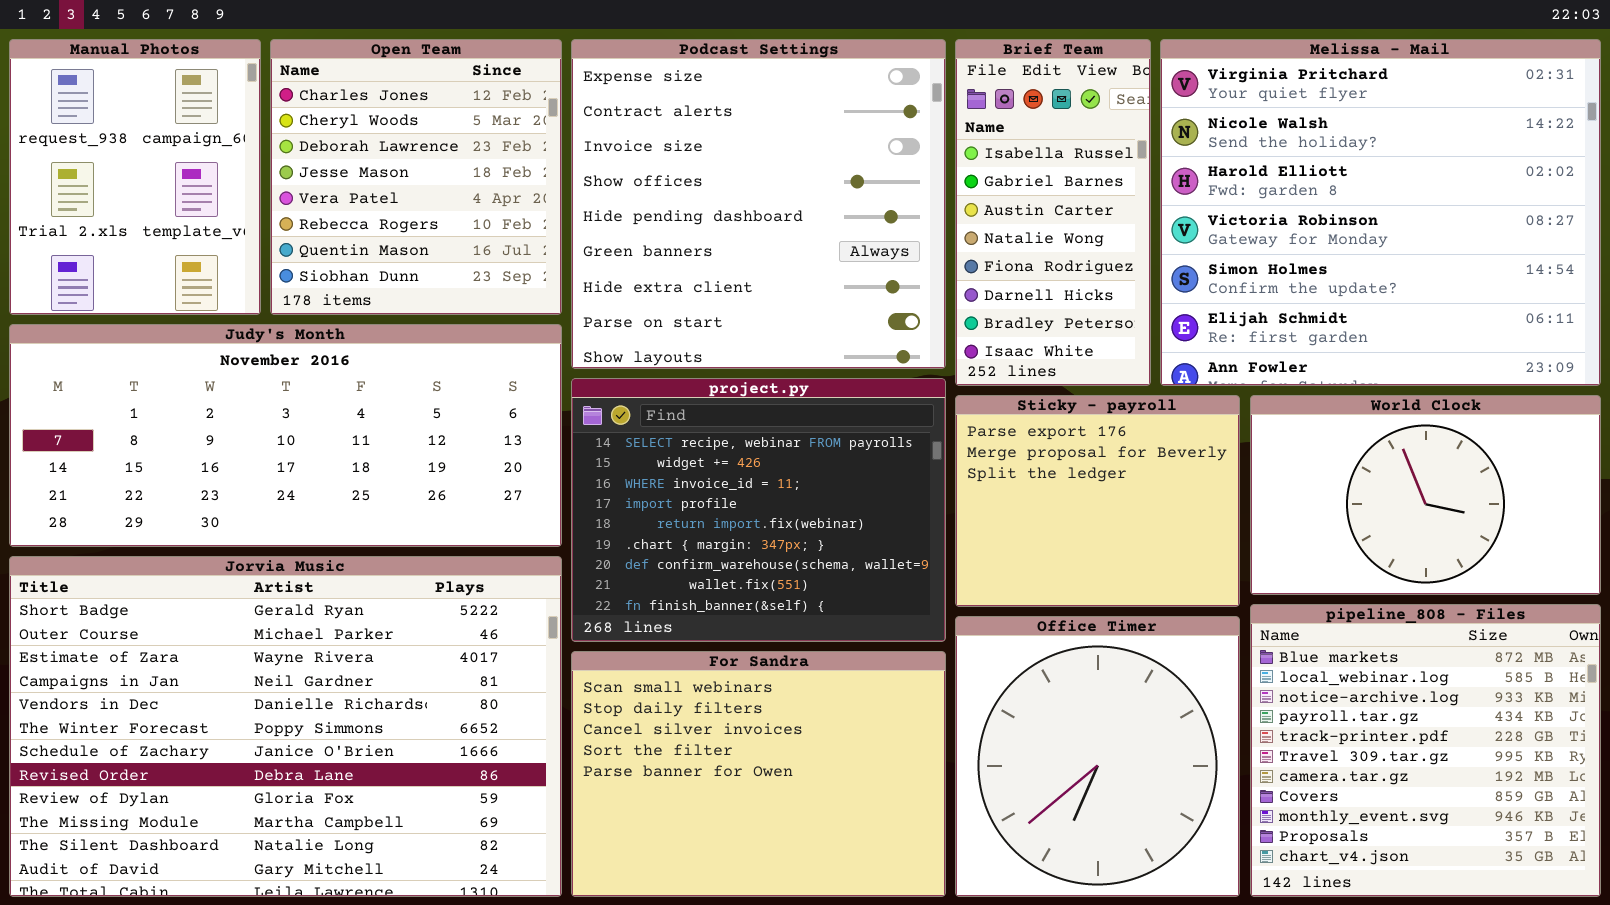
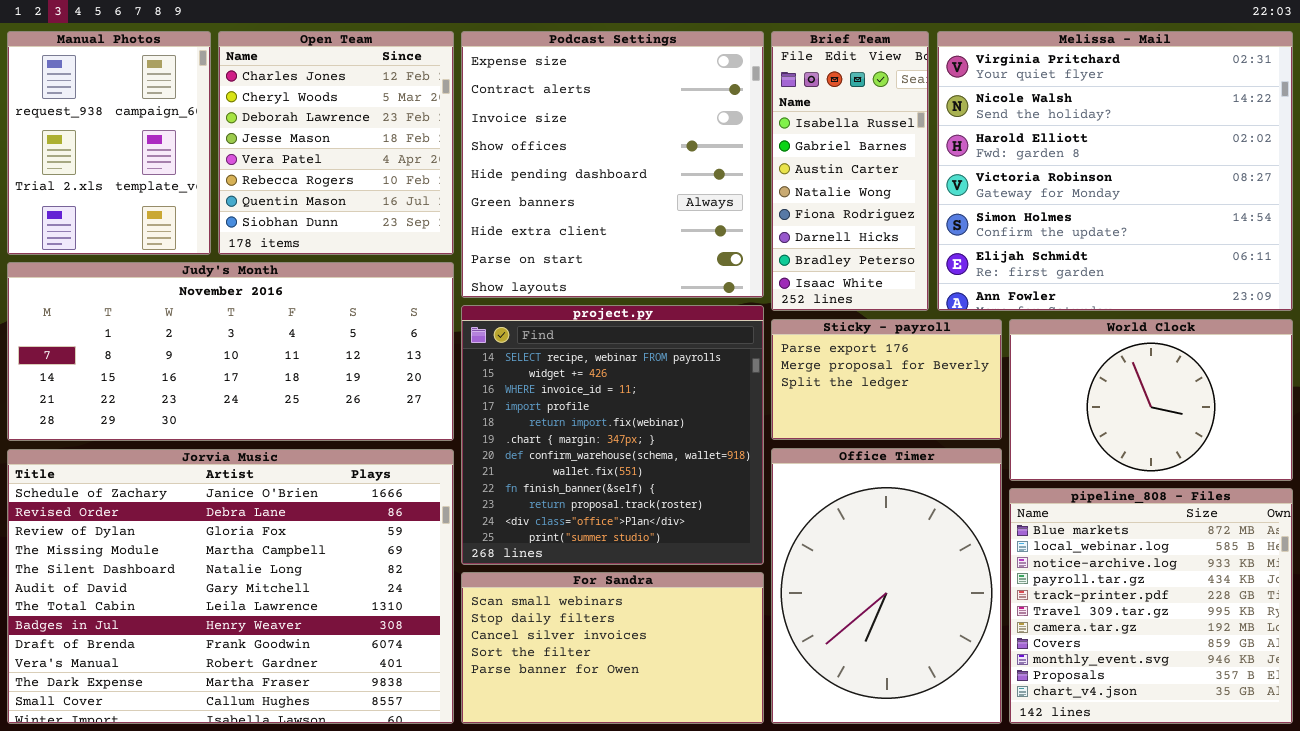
project.py: [571,378,946,642] -> [461,305,764,565], resized
Sticky - payroll: [955,395,1240,607] -> [771,319,1002,440], resized
Jorvia Music: [9,556,562,897] -> [7,449,454,724], scrolled down 6 rows
Office Timer: [955,616,1240,897] -> [771,448,1002,724], resized
For Sandra: [571,651,946,897] -> [461,572,764,724], resized

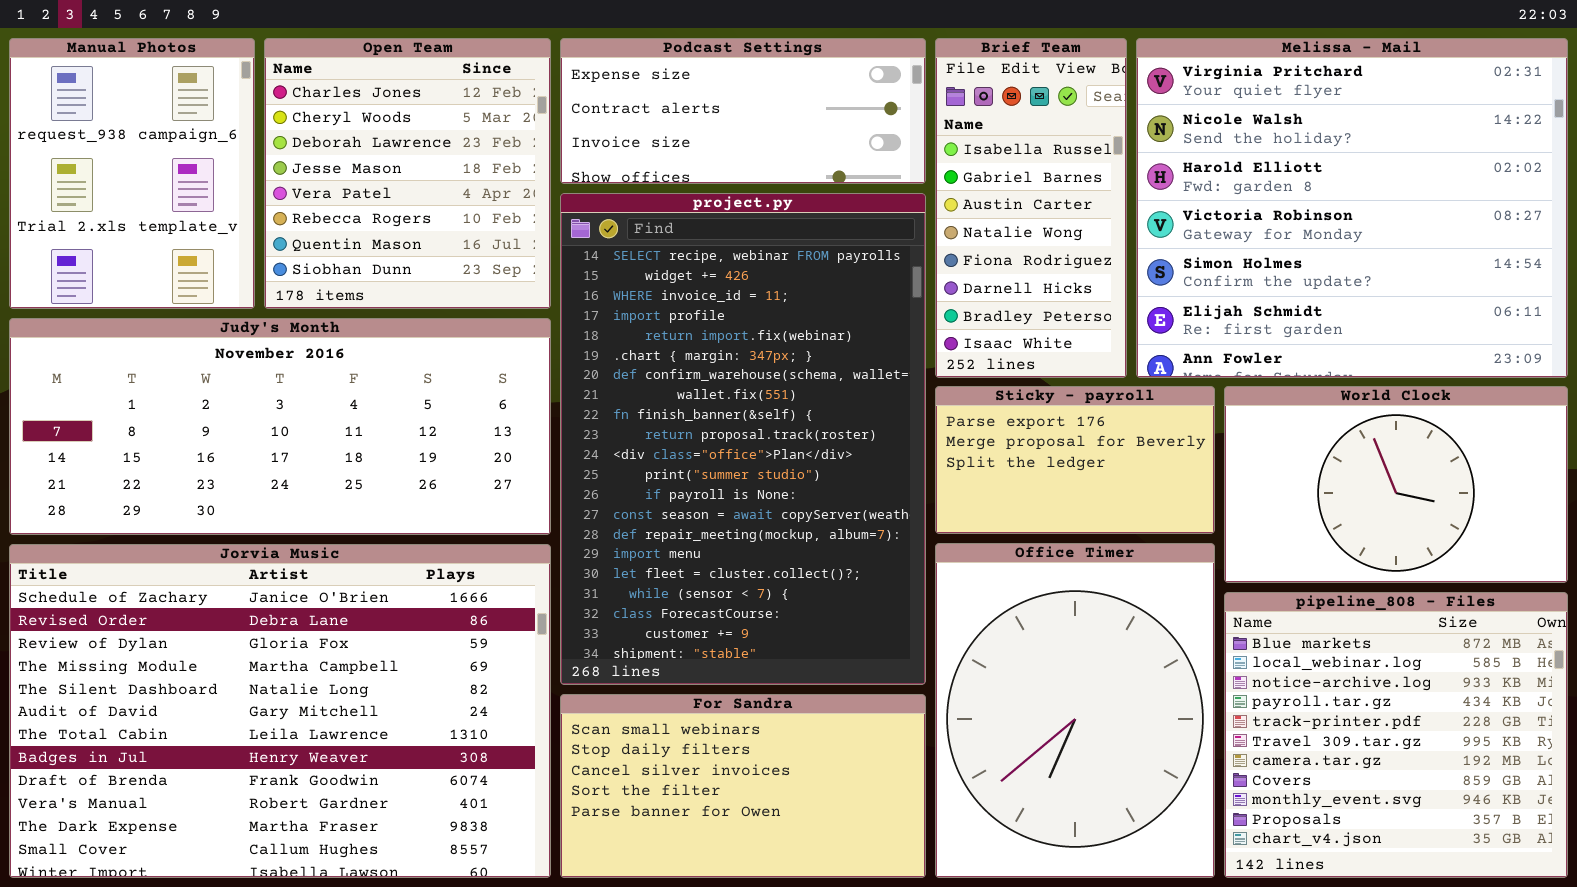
Podcast Settings: [461,31,764,298] -> [560,38,926,184], resized
project.py: [461,305,764,565] -> [560,193,926,685], resized

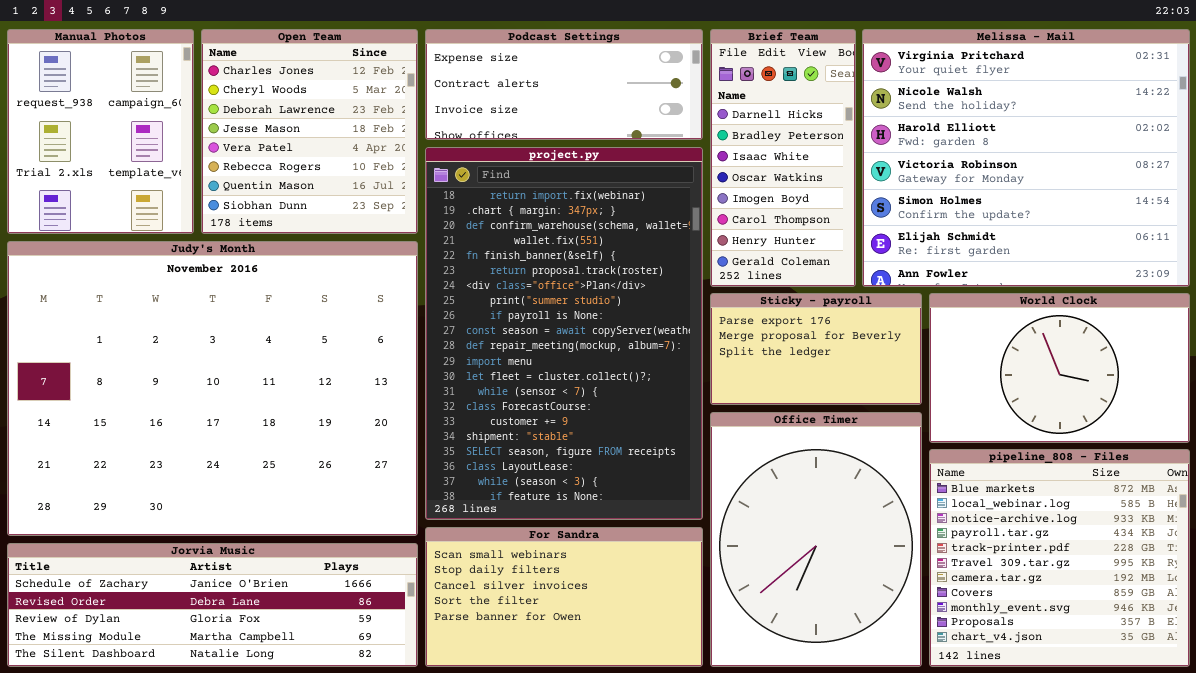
Brief Team: [935,38,1127,378] -> [710,29,856,287], scrolled down 5 rows
project.py: [560,193,926,685] -> [425,147,703,520], scrolled down 4 rows
Judy's Month: [9,318,551,535] -> [7,241,418,536], resized
Jorvia Music: [9,544,551,878] -> [7,543,418,667], resized

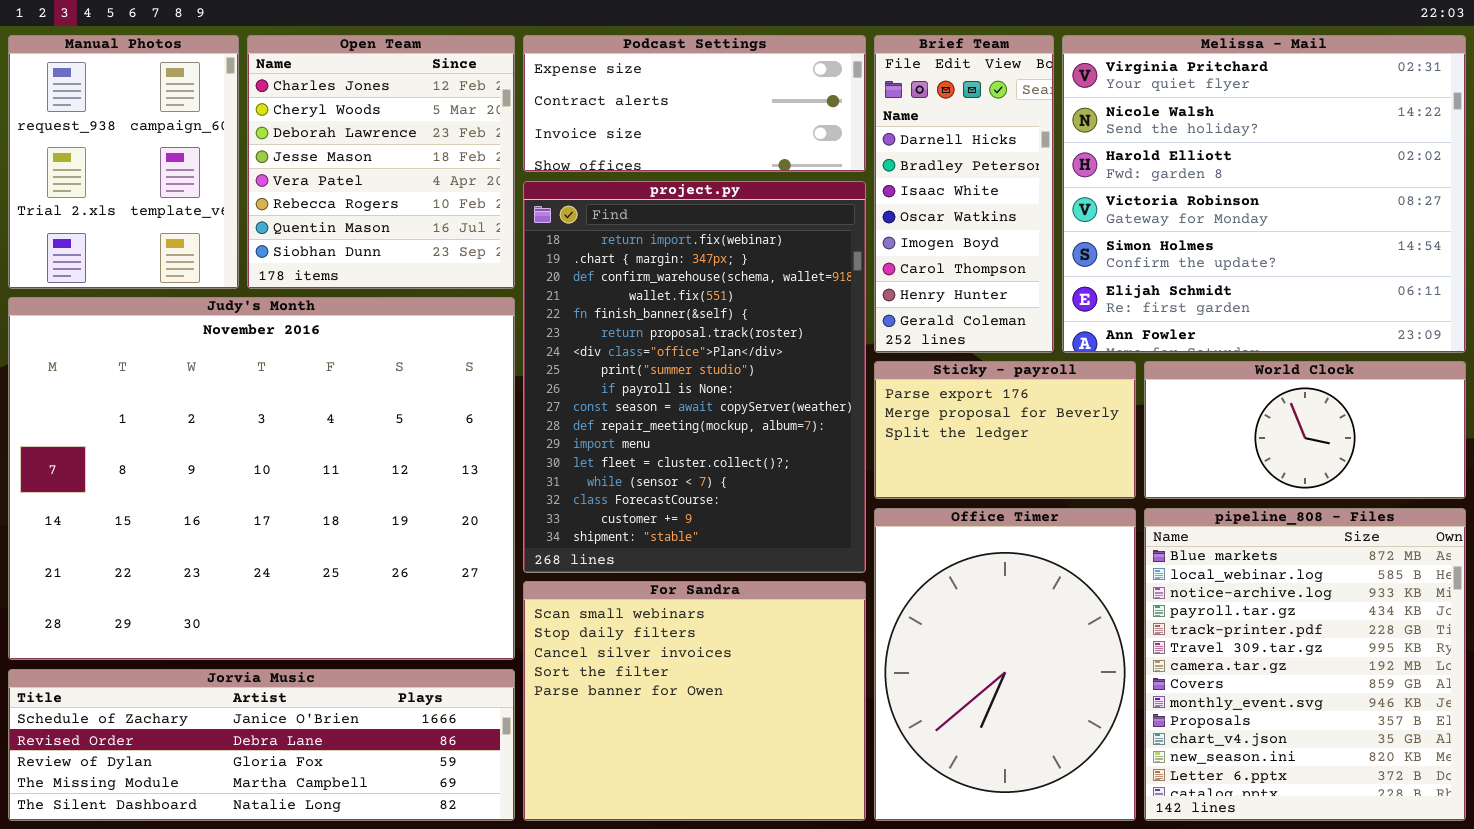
project.py: [425,147,703,520] -> [523,181,866,573], resized
World Clock: [929,293,1190,443] -> [1144,361,1466,499], resized
pipeline_808 - Files: [929,449,1190,667] -> [1144,508,1466,821], resized
For Sandra: [425,527,703,667] -> [523,581,866,821], resized

